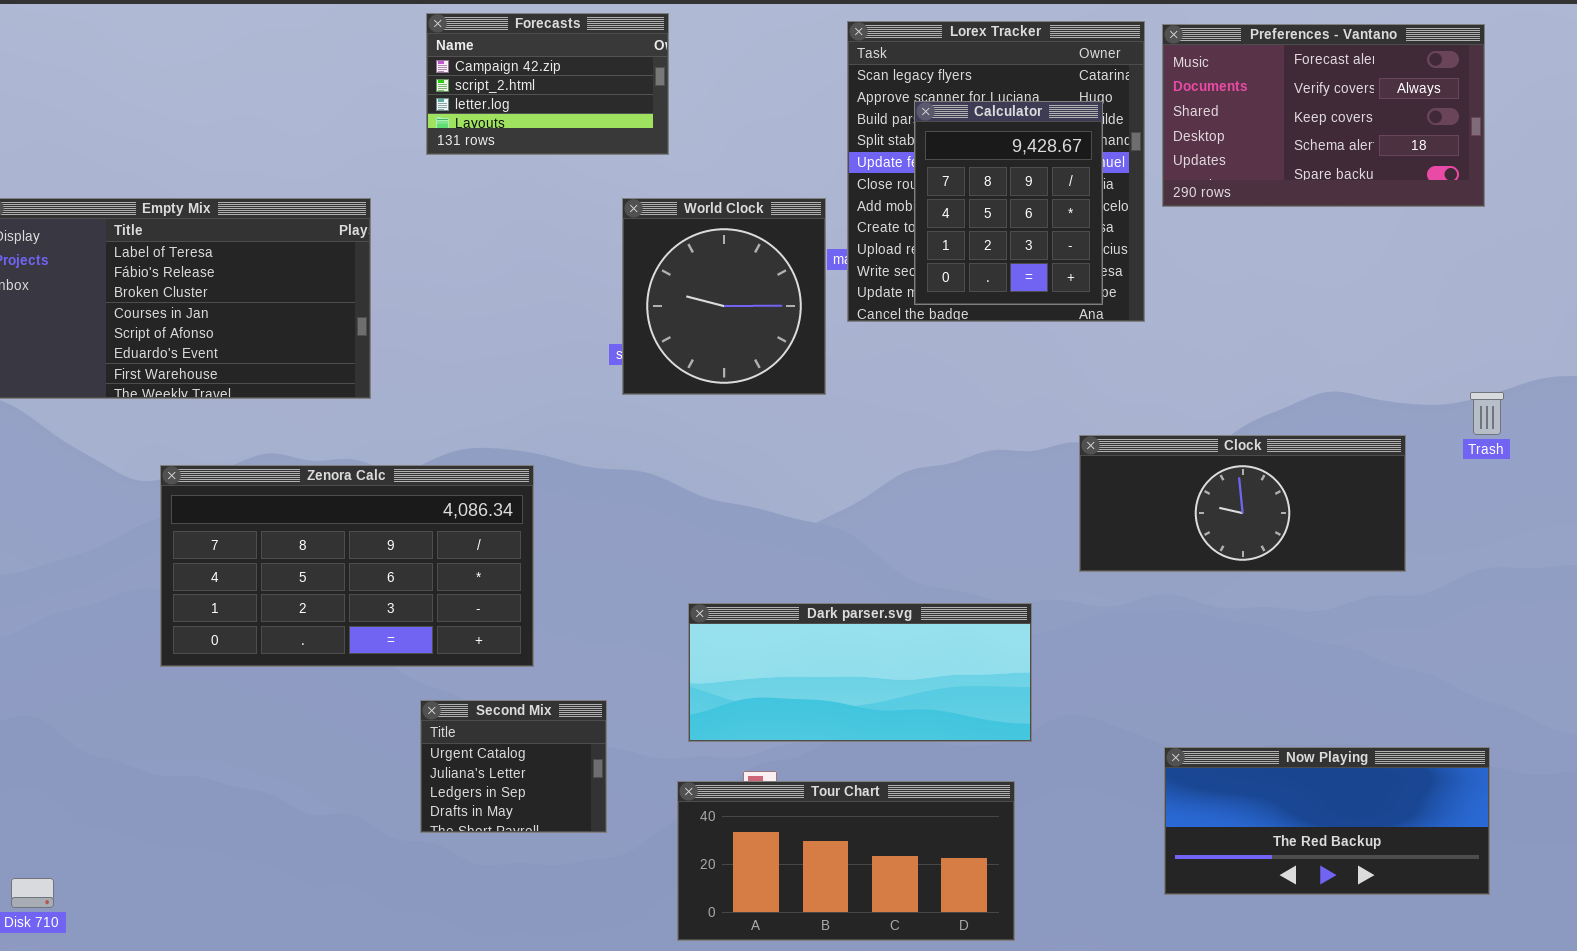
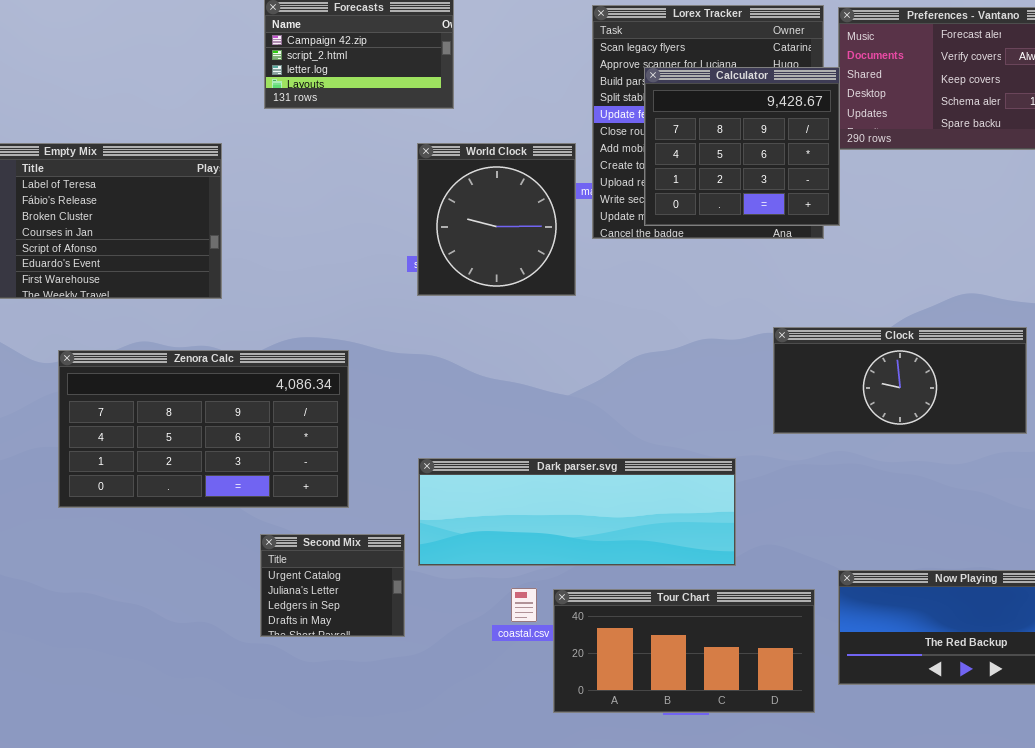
Calculator: [914,101,1103,305] -> [644,67,840,226], resized
Dark parser.svg: [688,603,1032,742] -> [418,458,736,566], resized
Tour Chart: [677,781,1015,941] -> [553,589,815,713], moved

